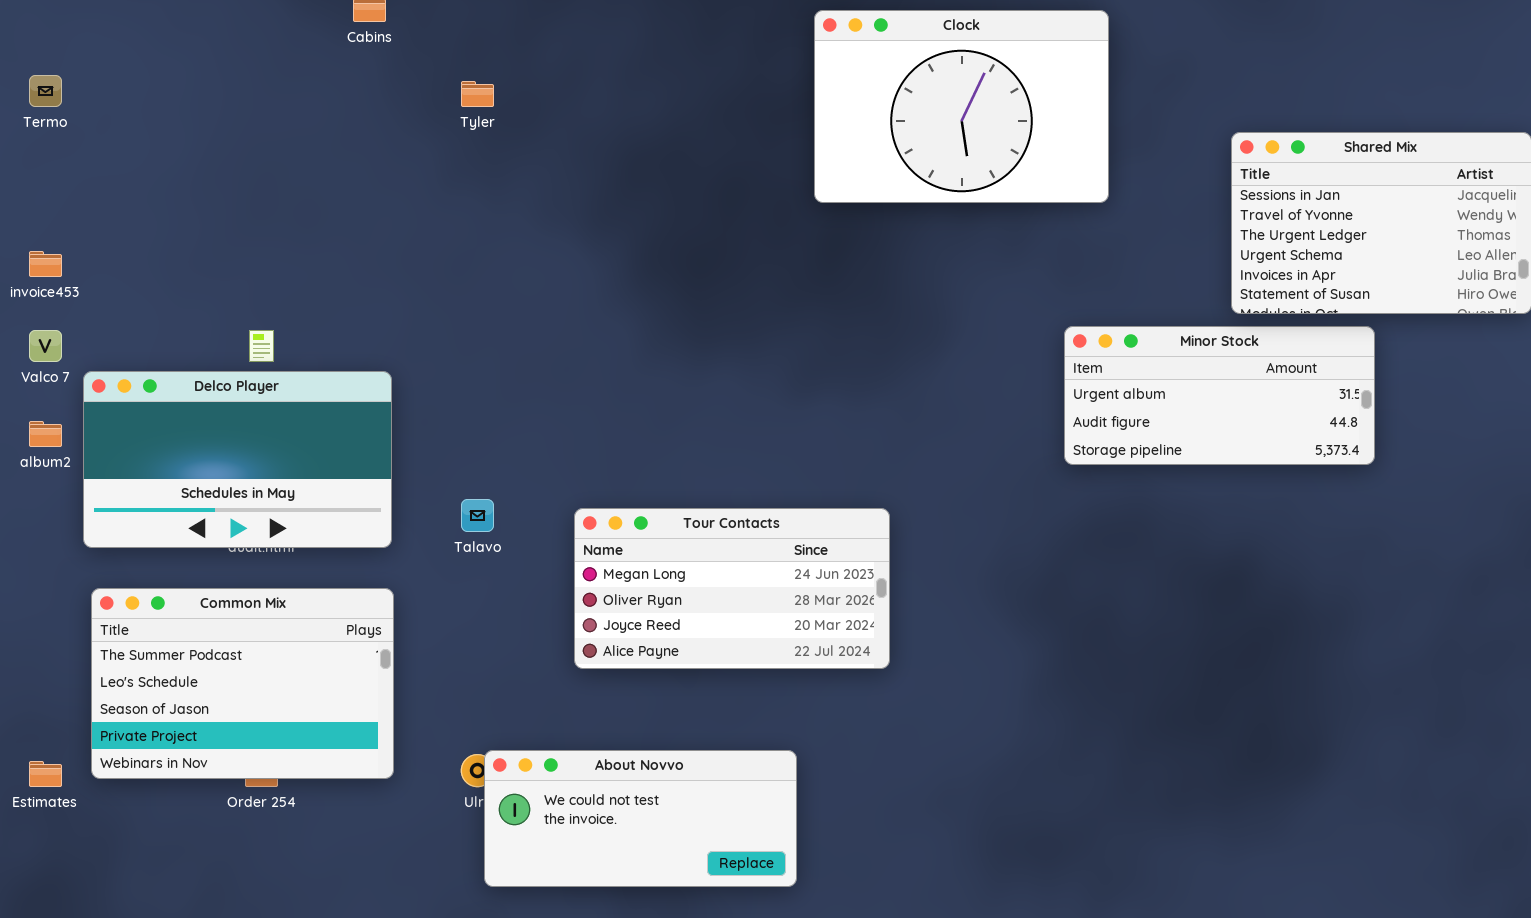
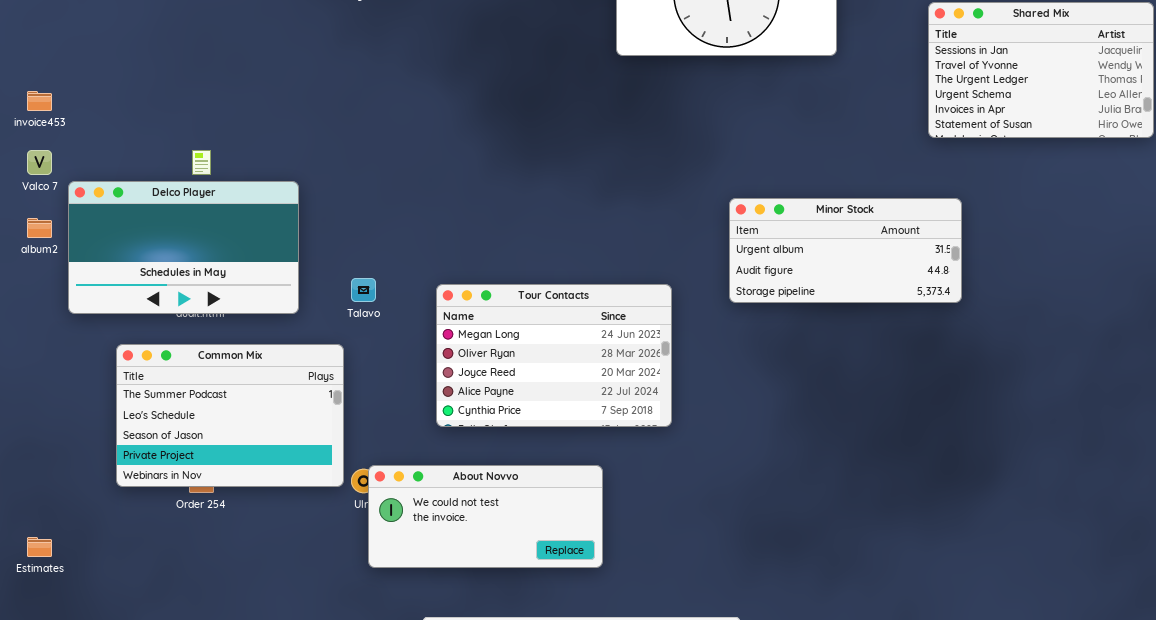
Minor Stock: [1064,326,1375,465] -> [729,198,962,303], moved
Tour Contacts: [574,508,890,669] -> [436,284,672,427], resized
Common Mix: [91,588,394,779] -> [116,344,344,487], moved
Estimates: [29,761,62,787] -> [27,537,52,557], moved

